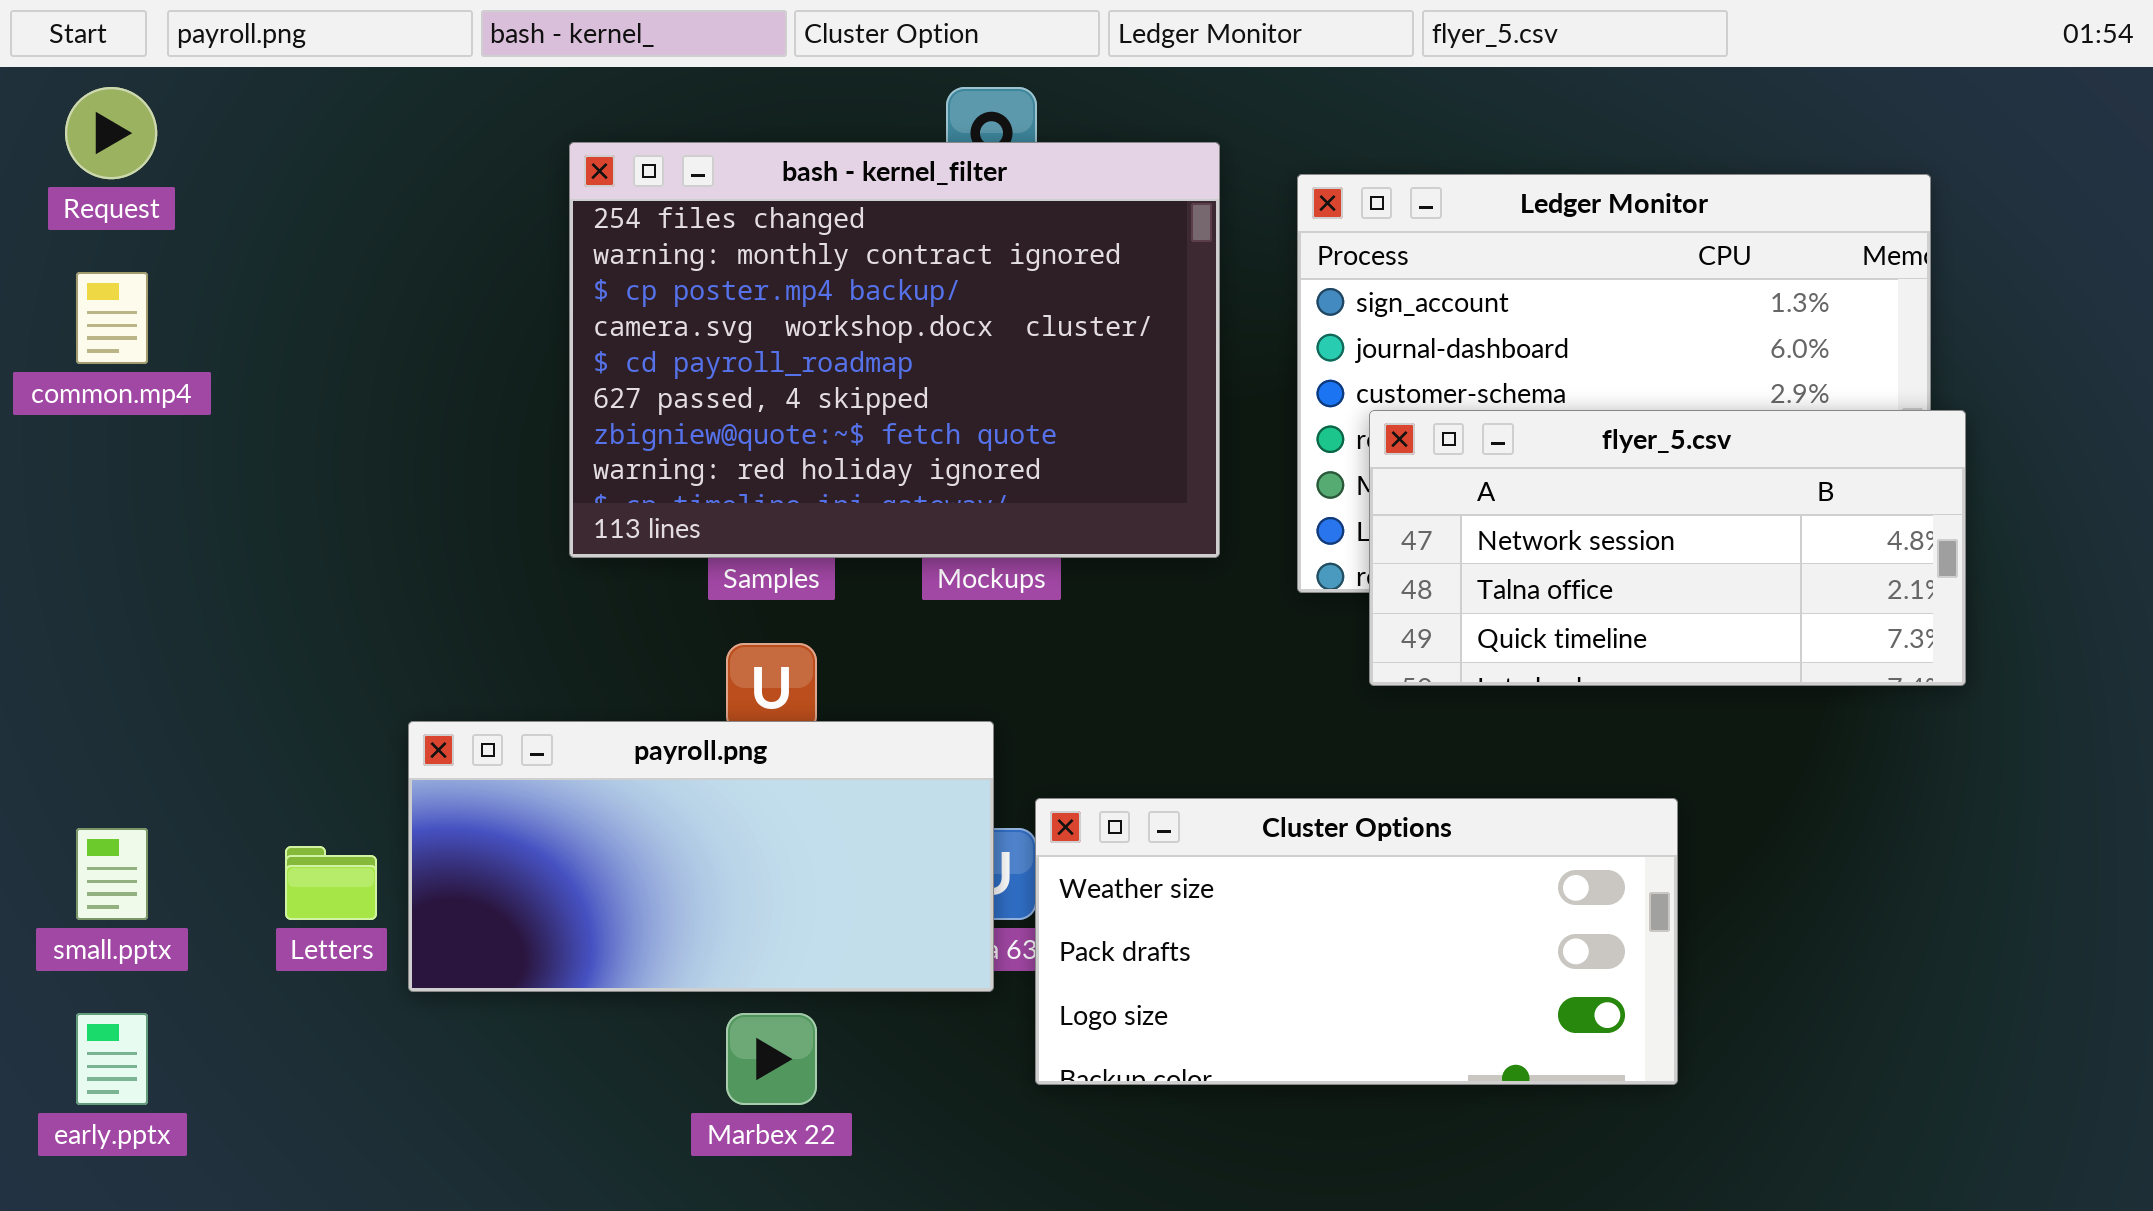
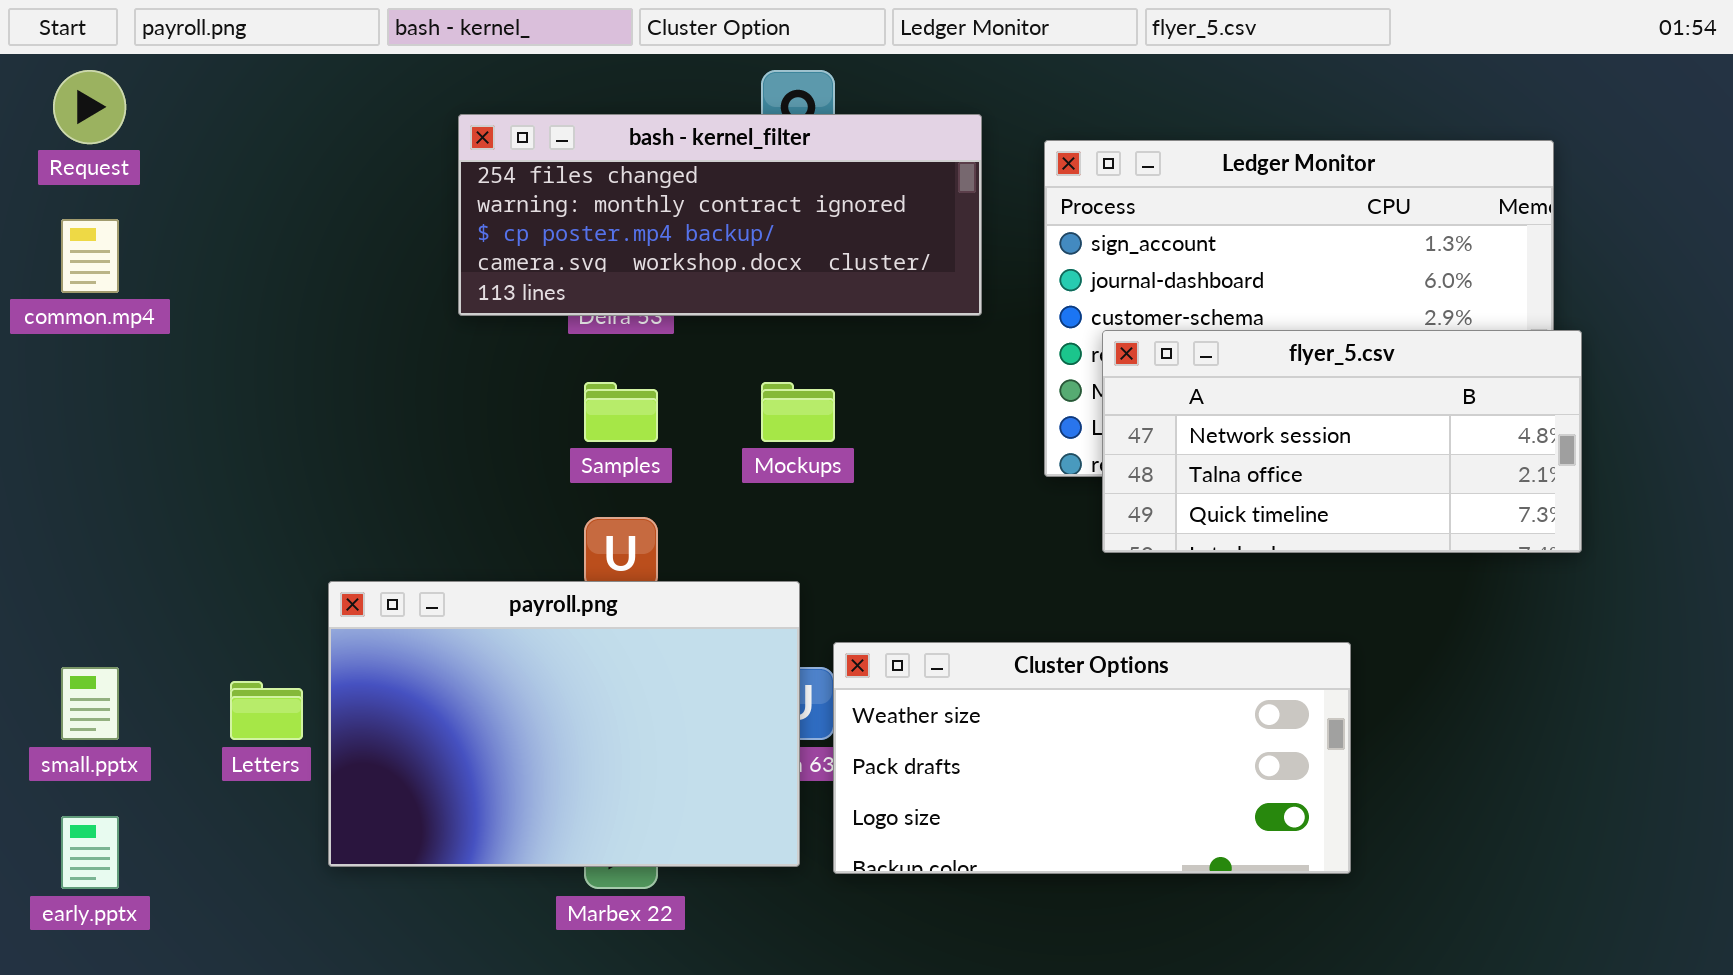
bash - kernel_filter: [569,142,1220,558] -> [458,114,982,316], resized
payroll.png: [408,721,994,992] -> [328,581,800,867], resized

